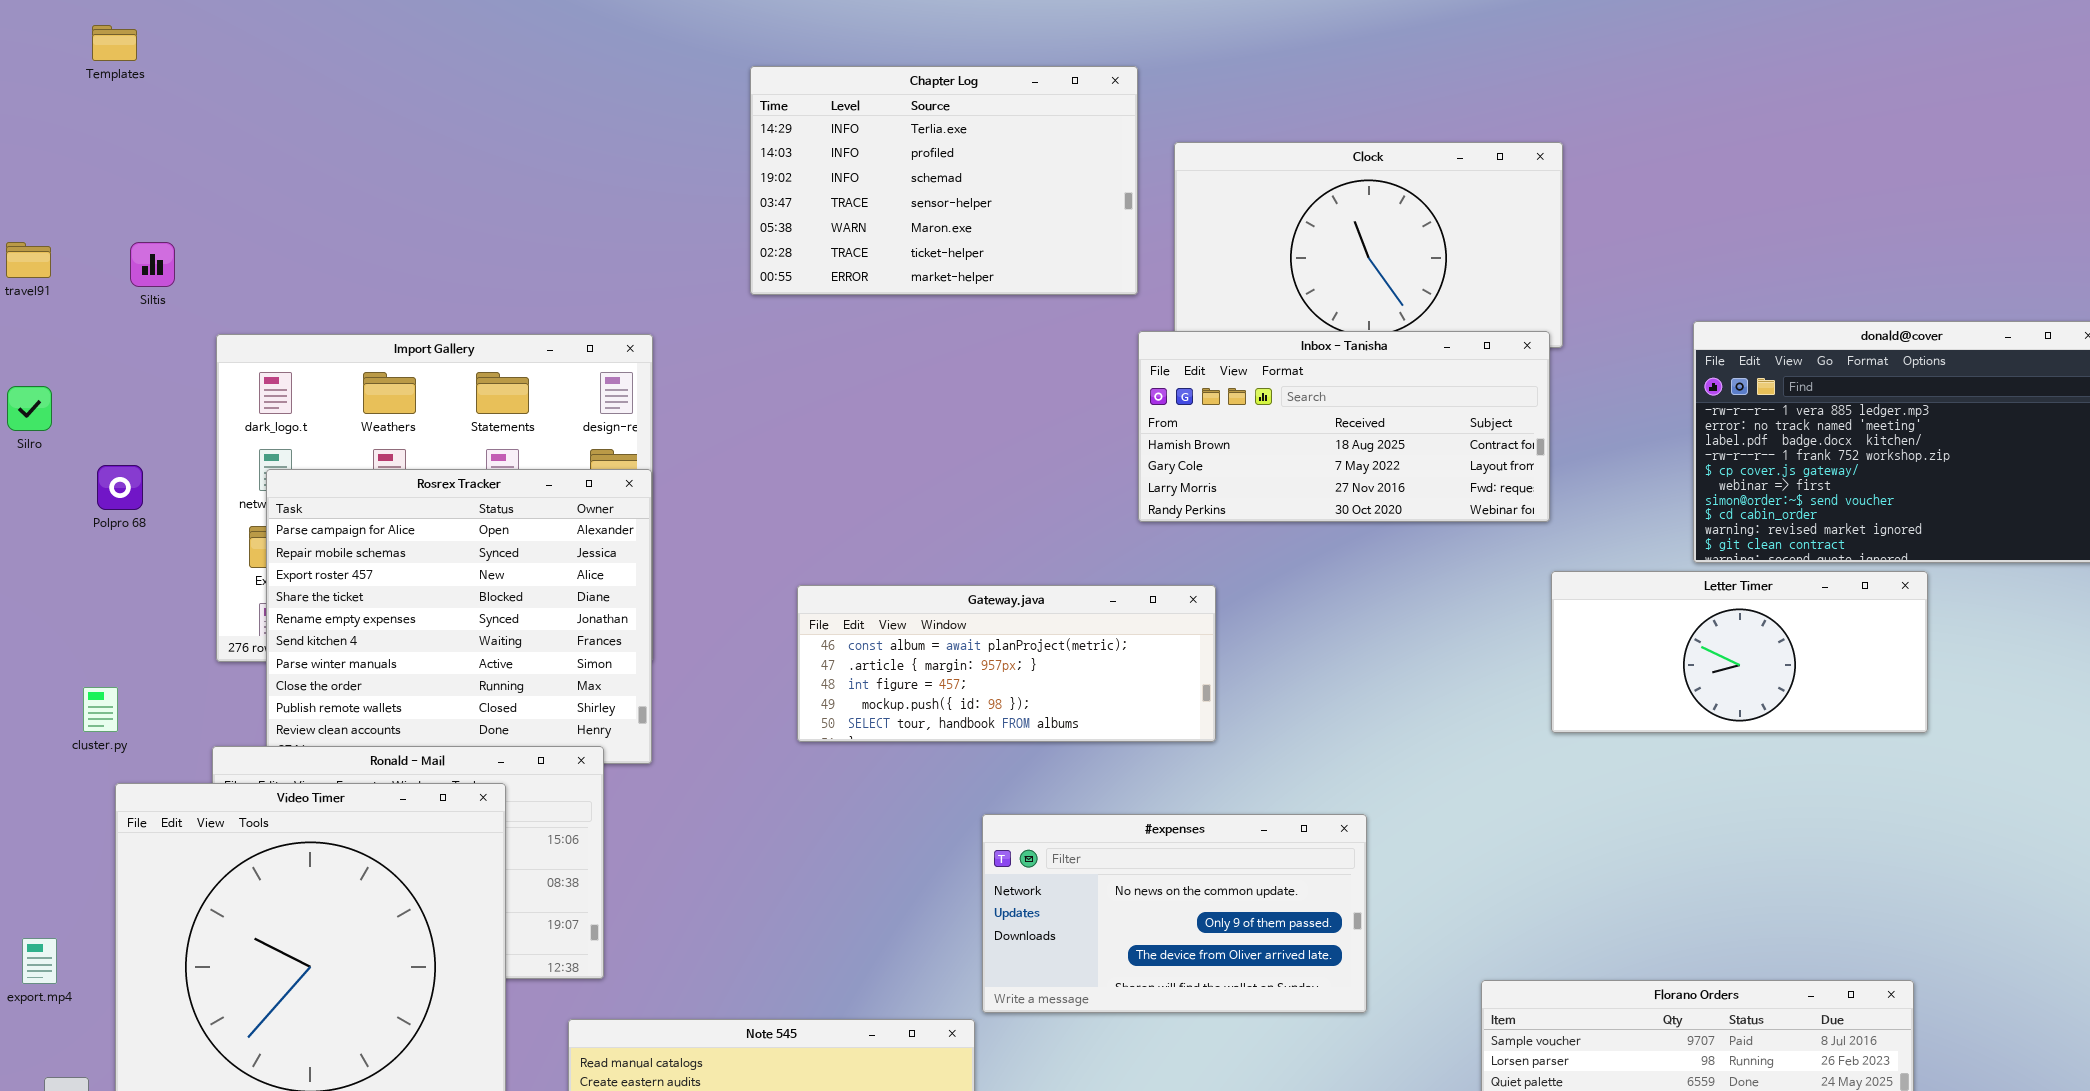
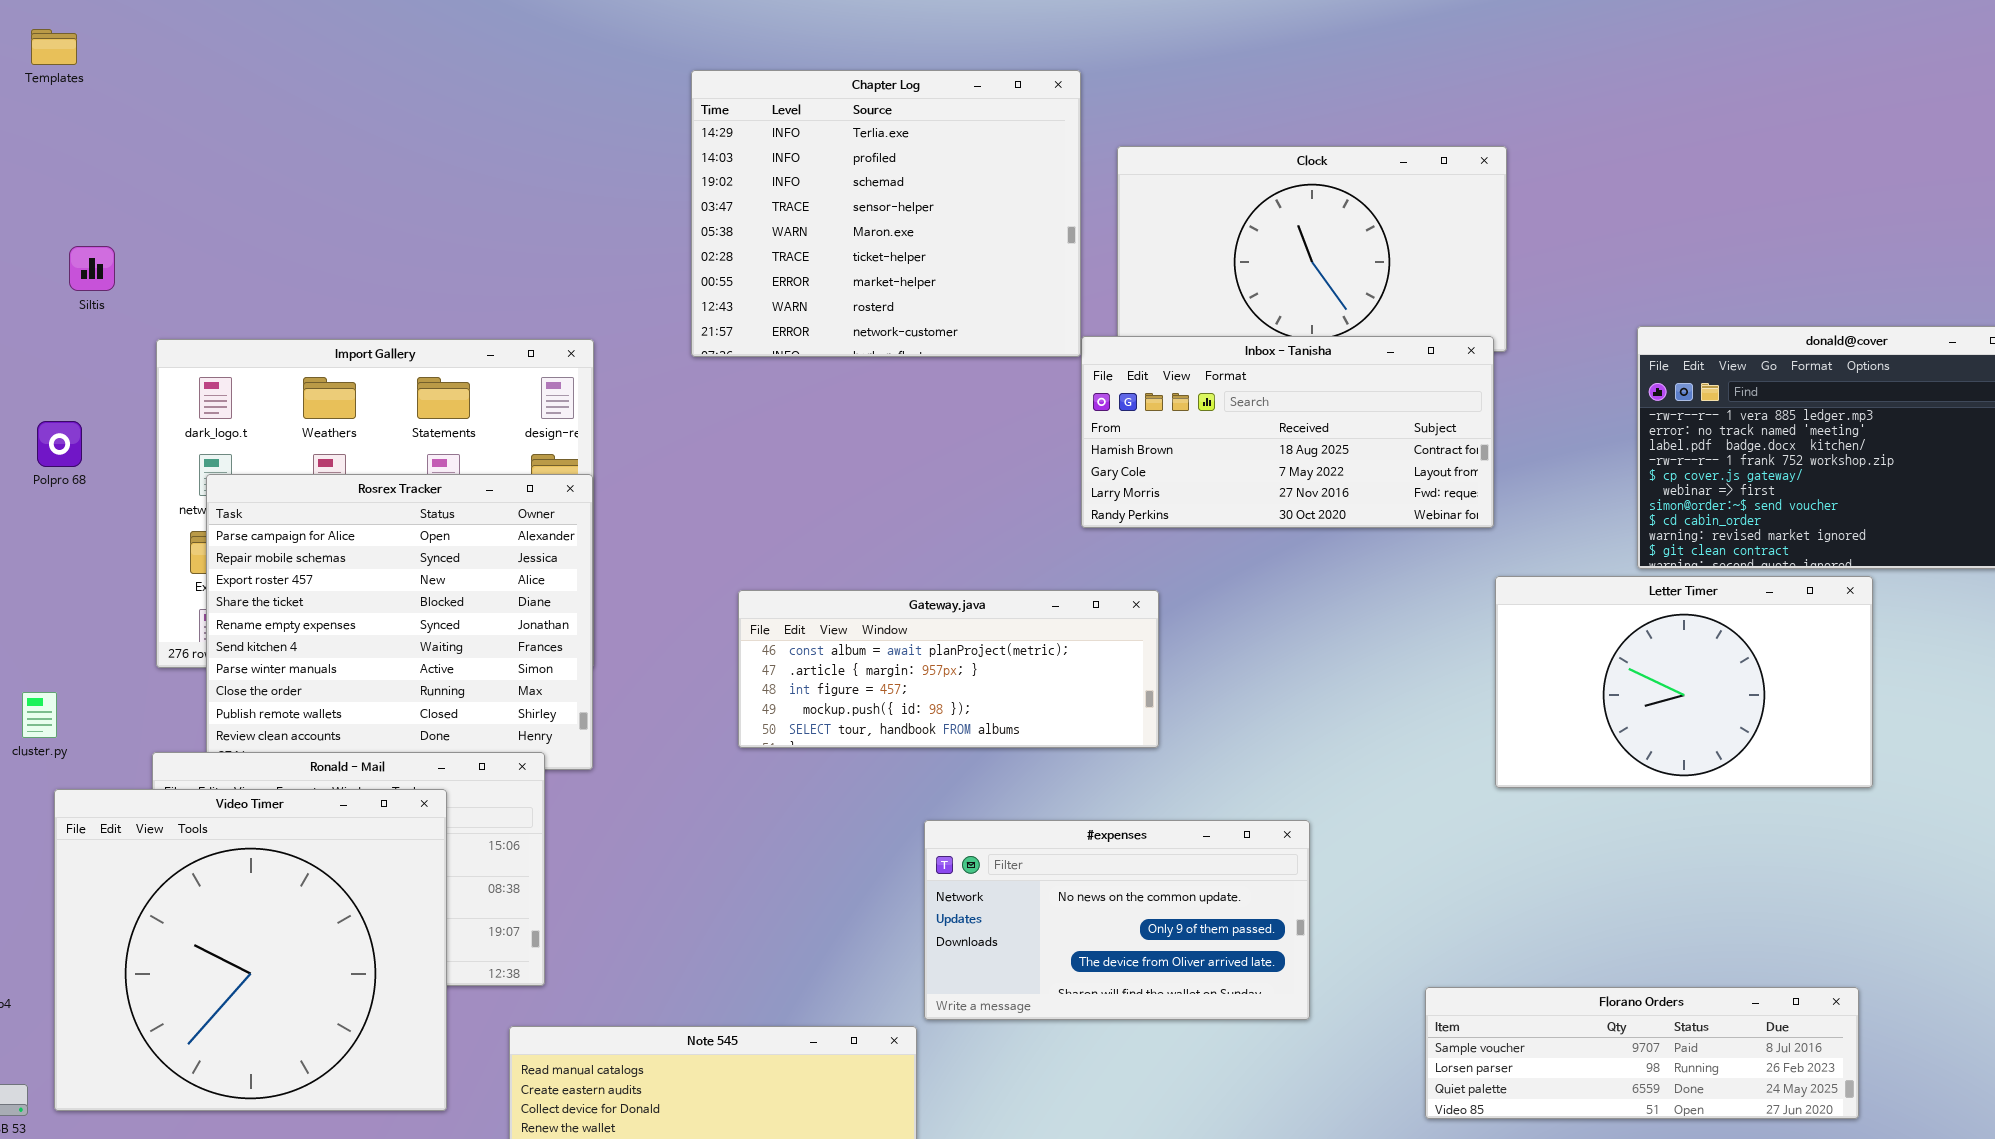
Chapter Log: [750,66,1138,295] -> [691,70,1081,357], resized
Polpro 68: [97,465,143,510] -> [37,421,82,467], moved
Letter Timer: [1551,571,1928,733] -> [1495,576,1873,788], resized

